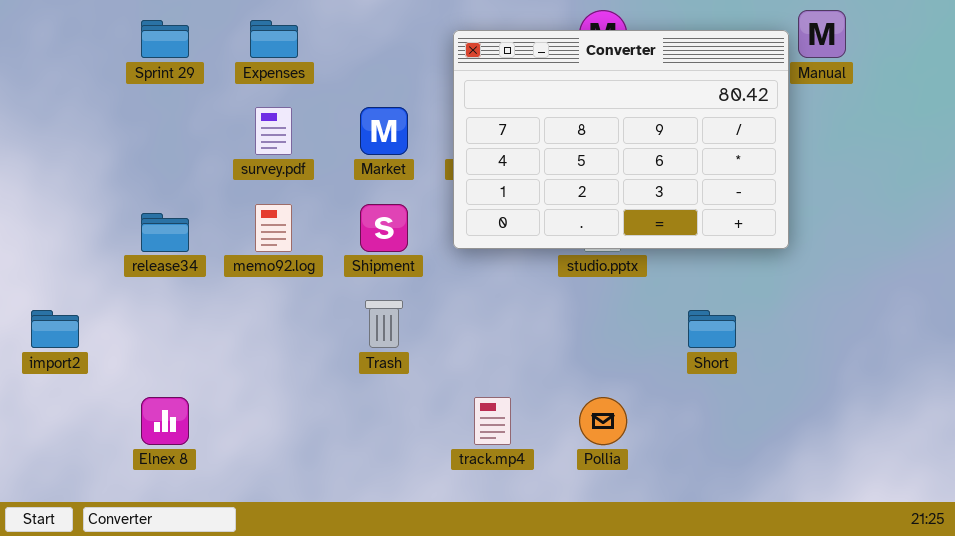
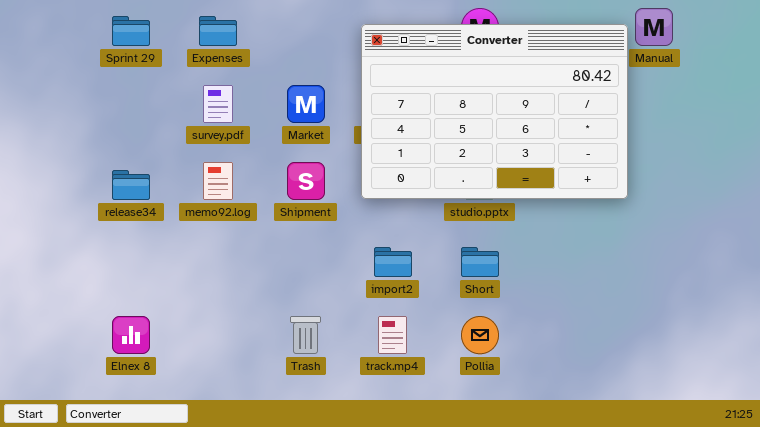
Trash: [365,300,403,348] -> [290,316,321,354], moved
import2: [31,310,79,348] -> [374,247,412,277], moved
Short: [688,310,736,348] -> [461,247,499,277], moved

